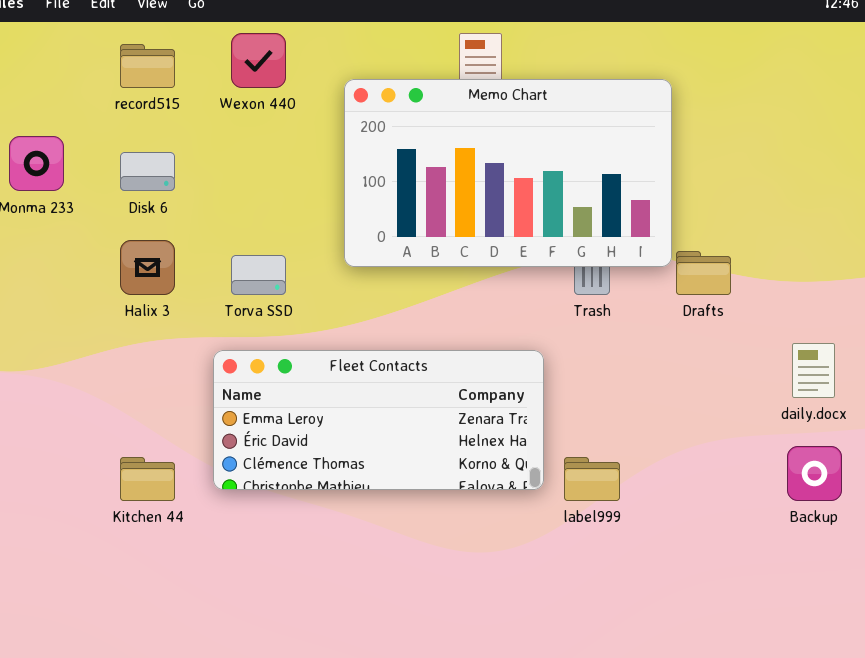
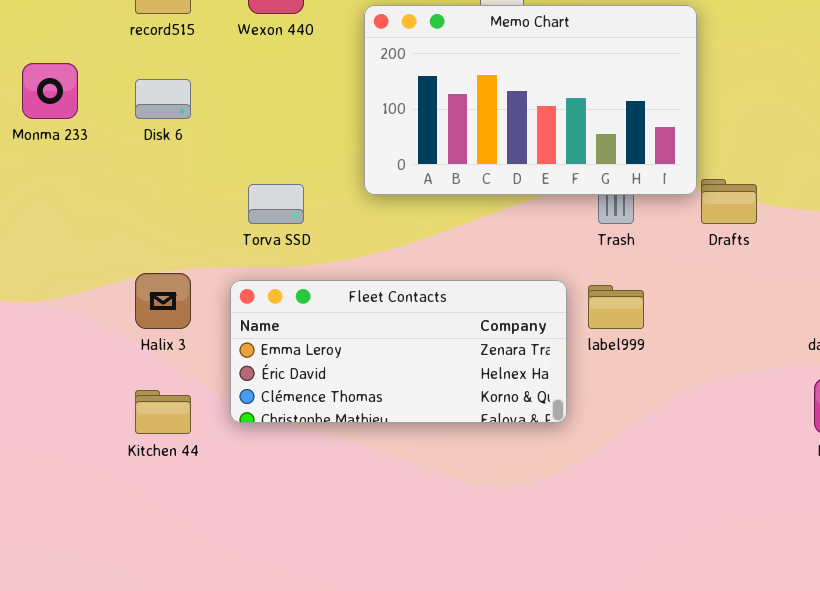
Halix 3: [120,240,175,295] -> [135,273,191,329], moved
label999: [564,457,620,501] -> [588,285,644,329], moved

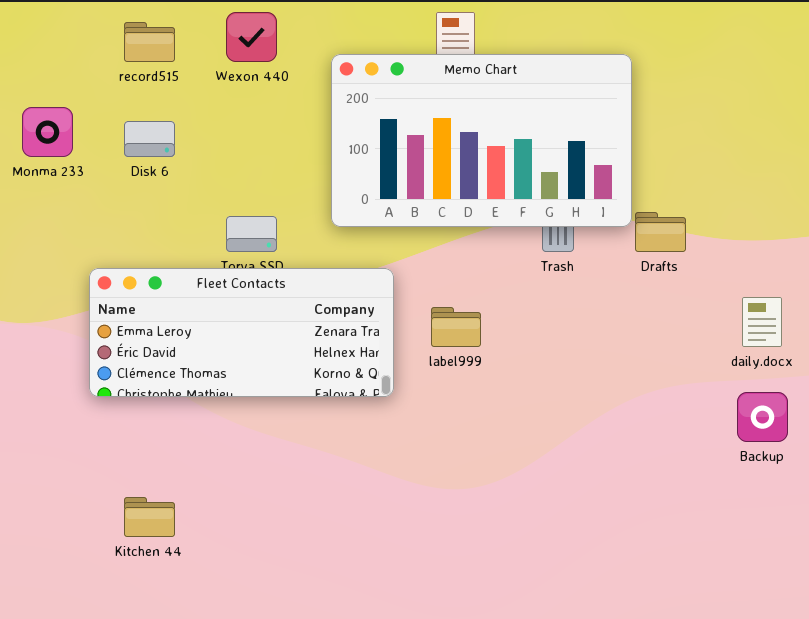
Fleet Contacts: [230,280,567,423] -> [89,268,394,397], moved
label999: [588,285,644,329] -> [431,307,481,347], moved
Kitchen 44: [135,390,191,434] -> [124,497,175,537], moved

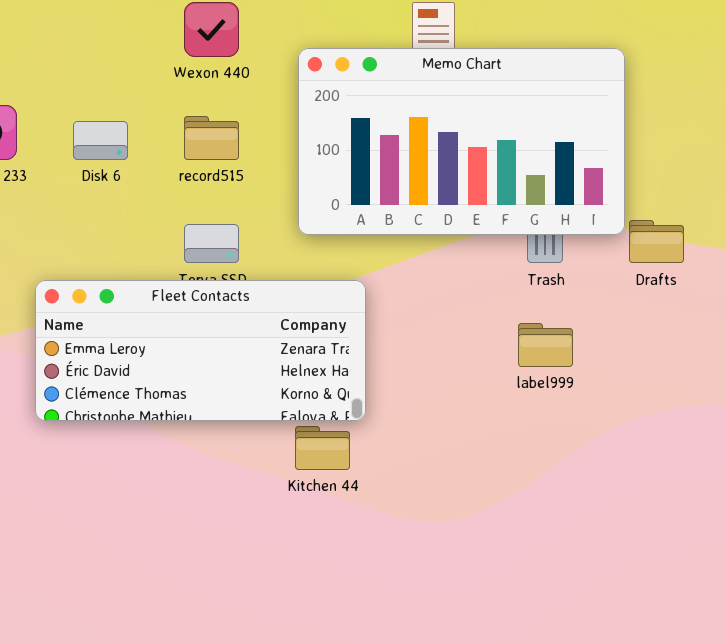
record515: [124,22,175,62] -> [184,116,239,160], moved
label999: [431,307,481,347] -> [518,323,573,367], moved
Kitchen 44: [124,497,175,537] -> [295,426,350,470], moved

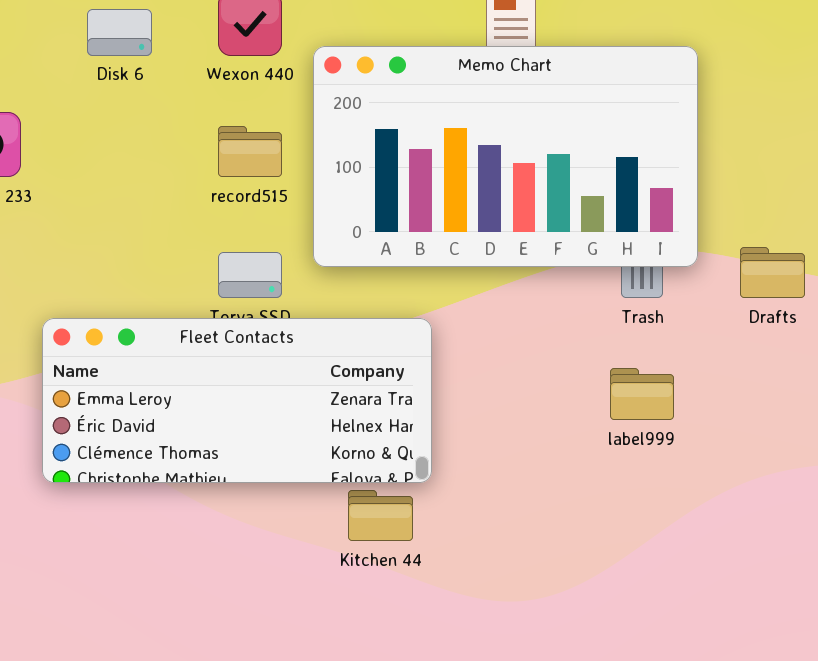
Memo Chart: [298,48,625,235] -> [313,46,698,267], moved
Disk 6: [73,121,128,160] -> [87,9,152,56], moved

